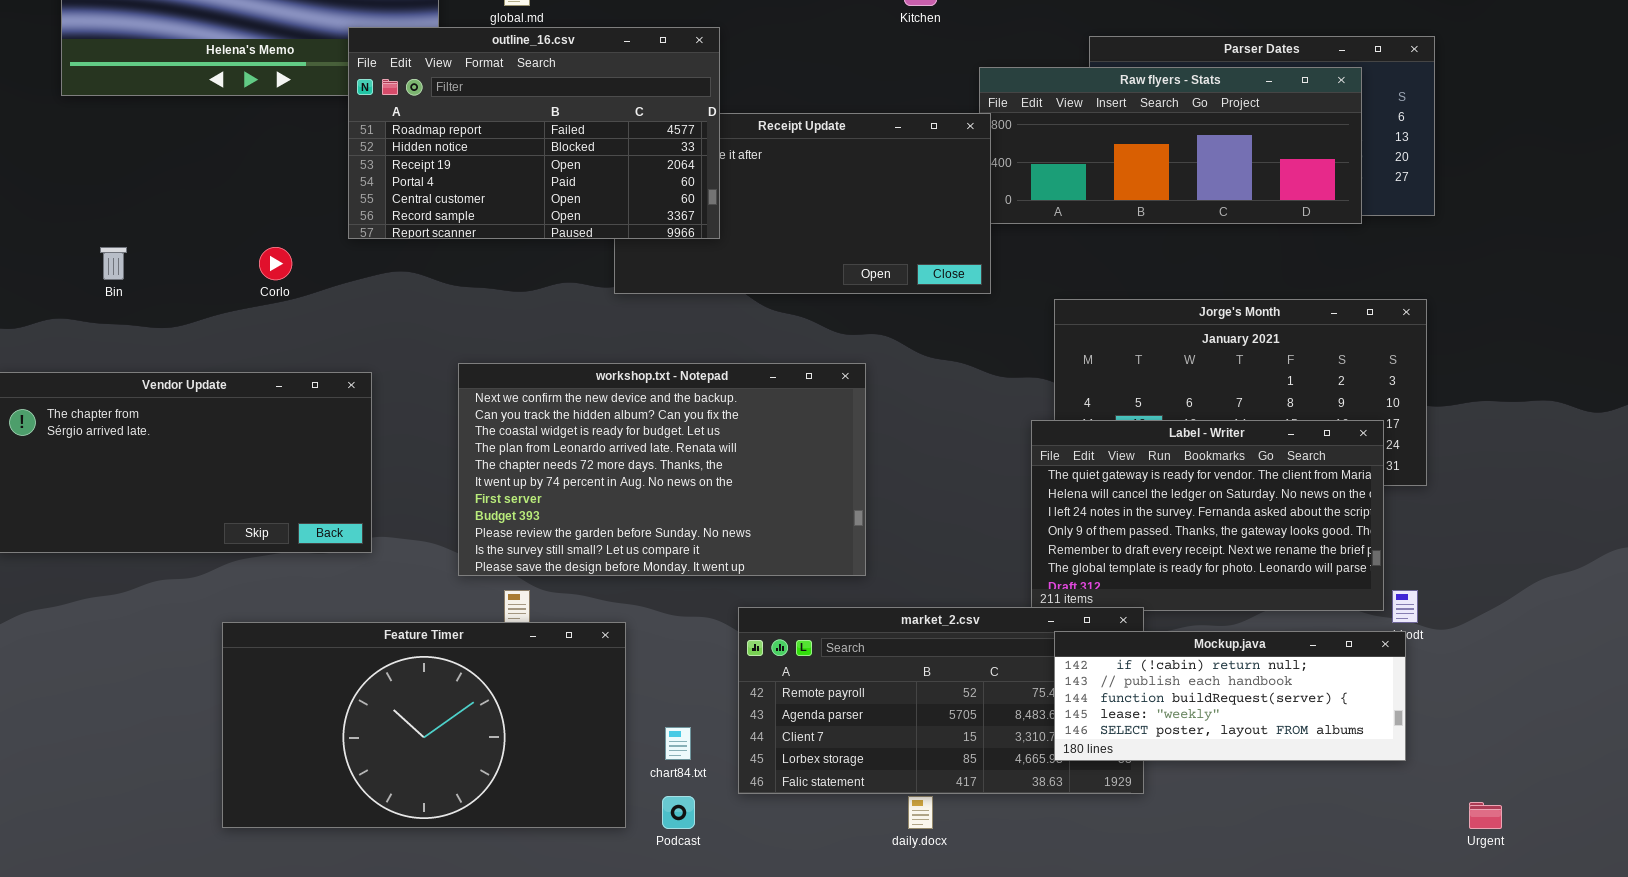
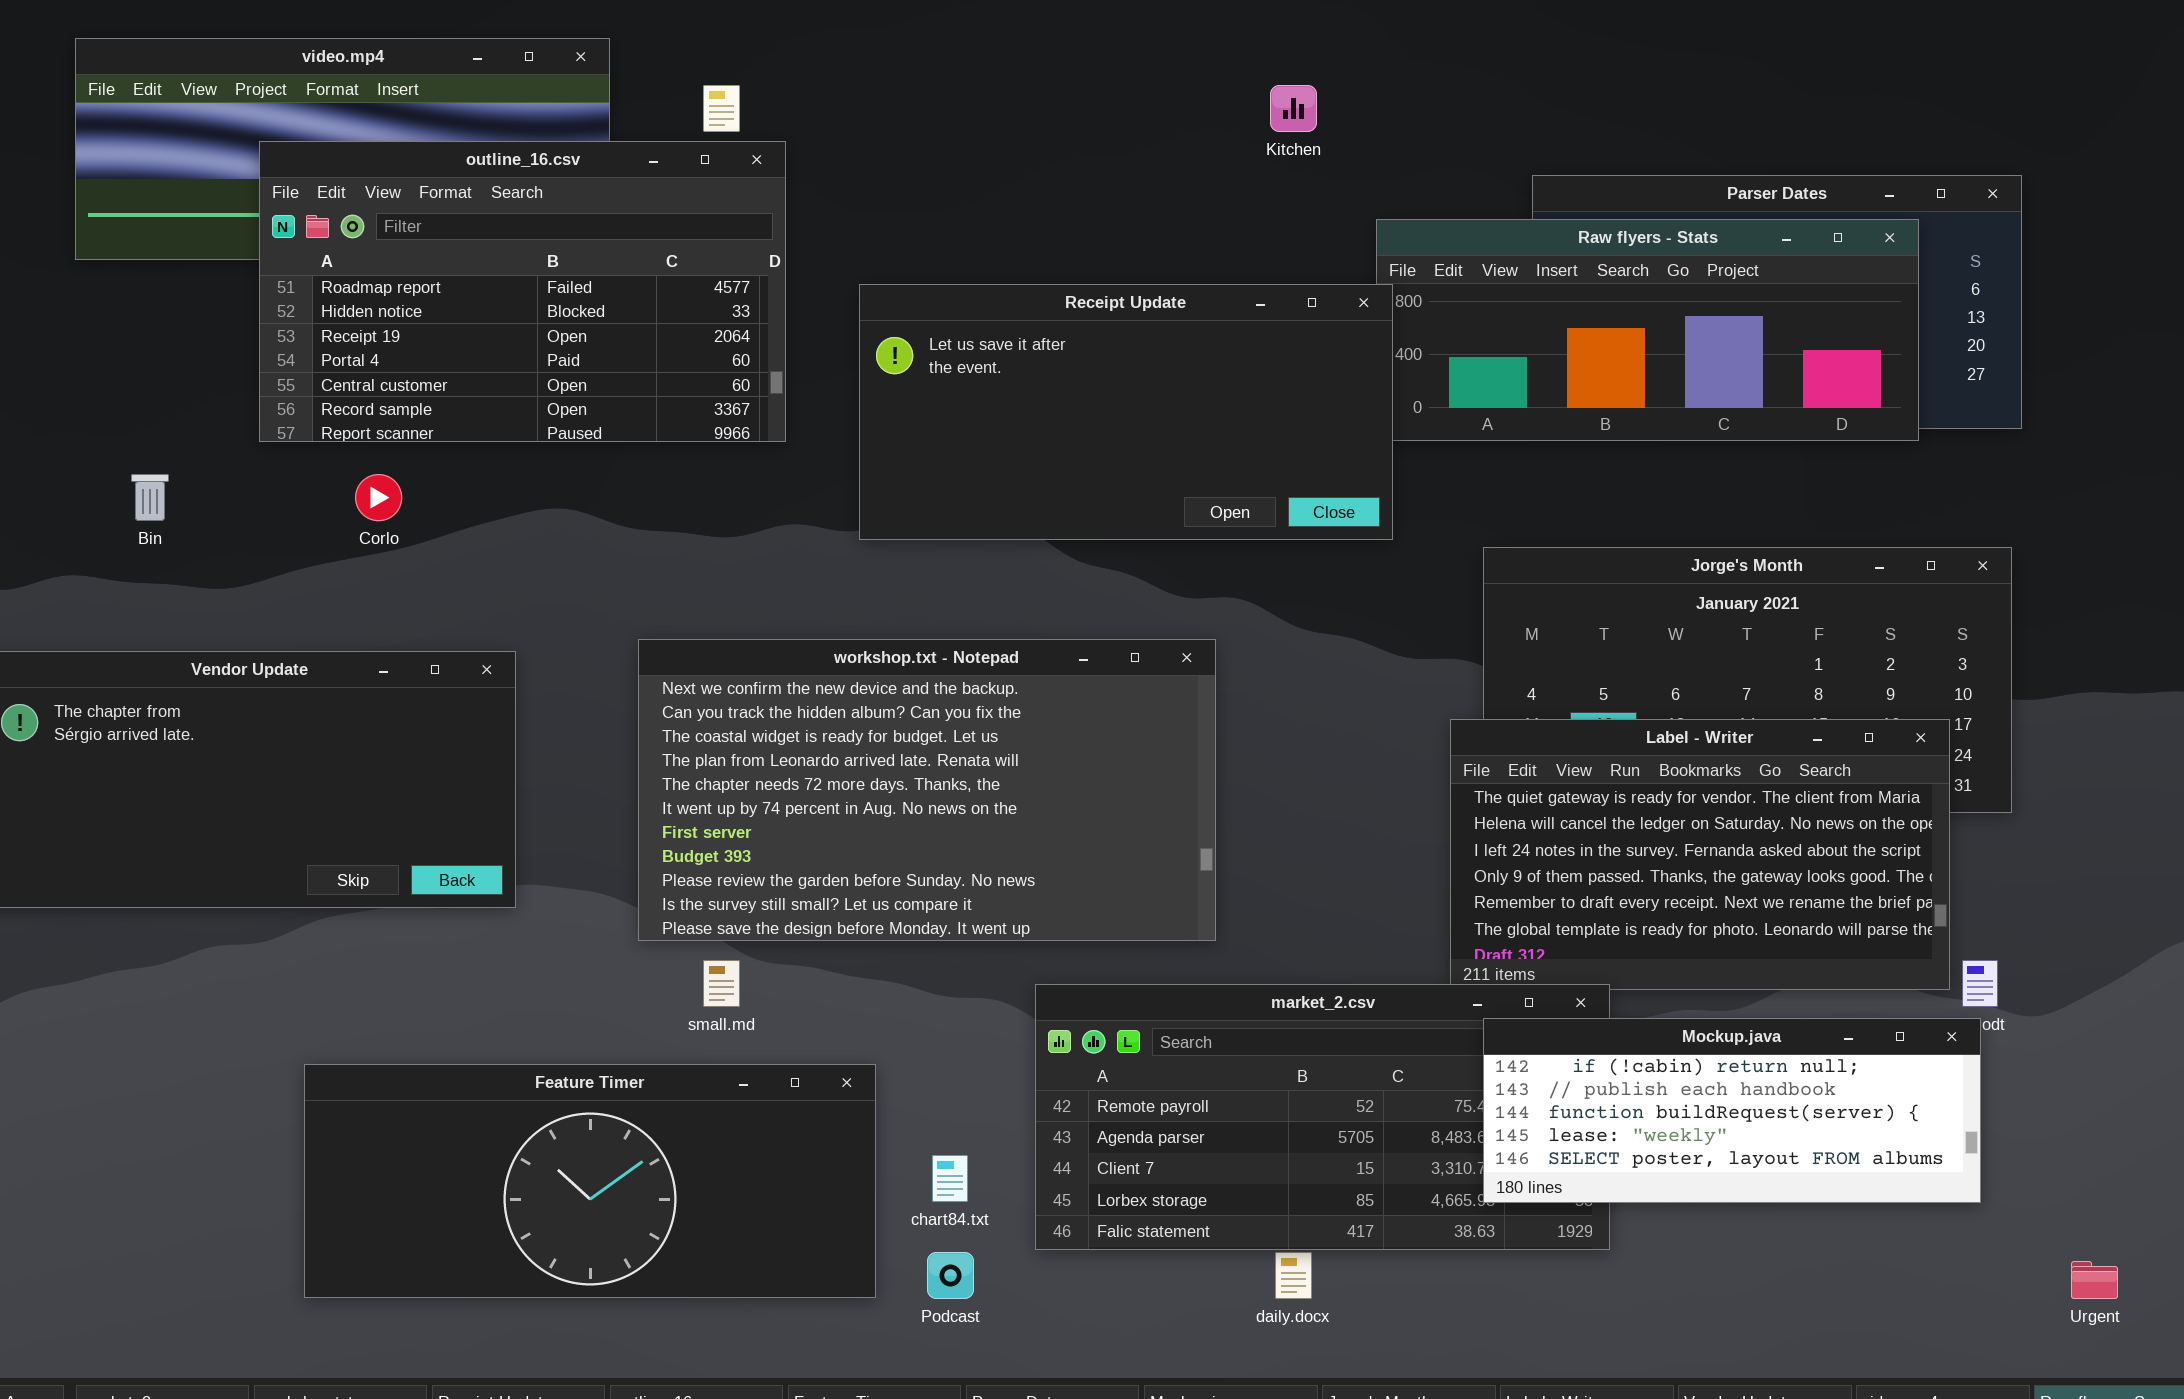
outline_16.csv: [348,27,720,239] -> [259,141,786,442], moved
Feature Timer: [222,622,626,828] -> [304,1064,876,1298], resized

